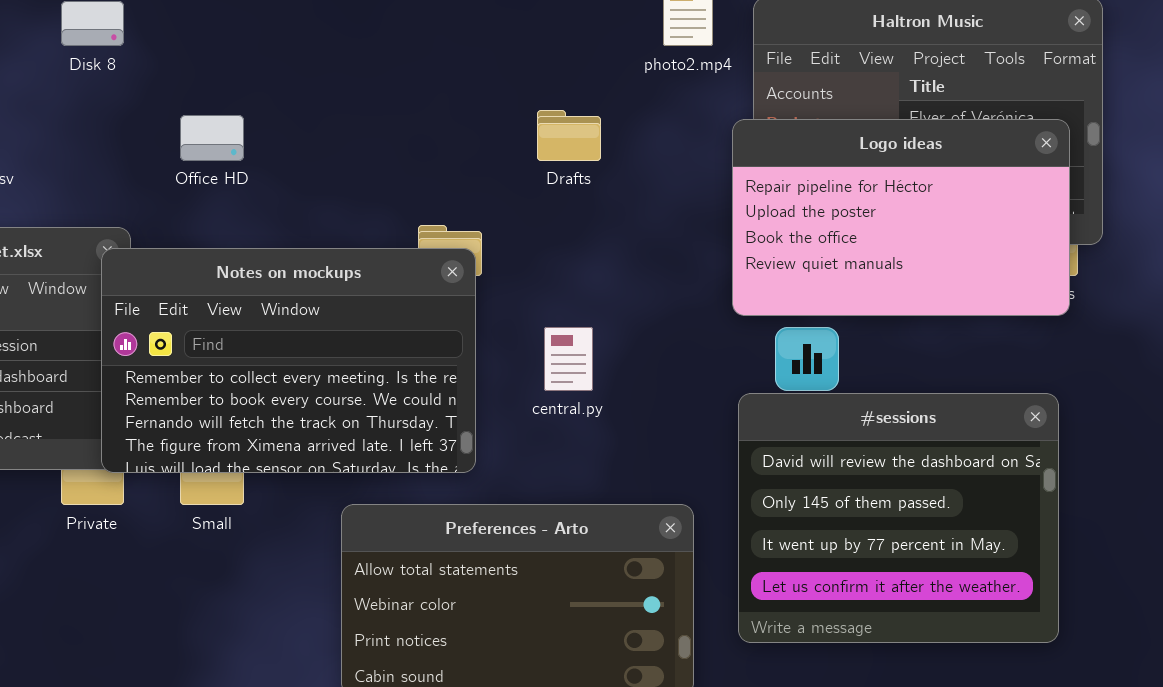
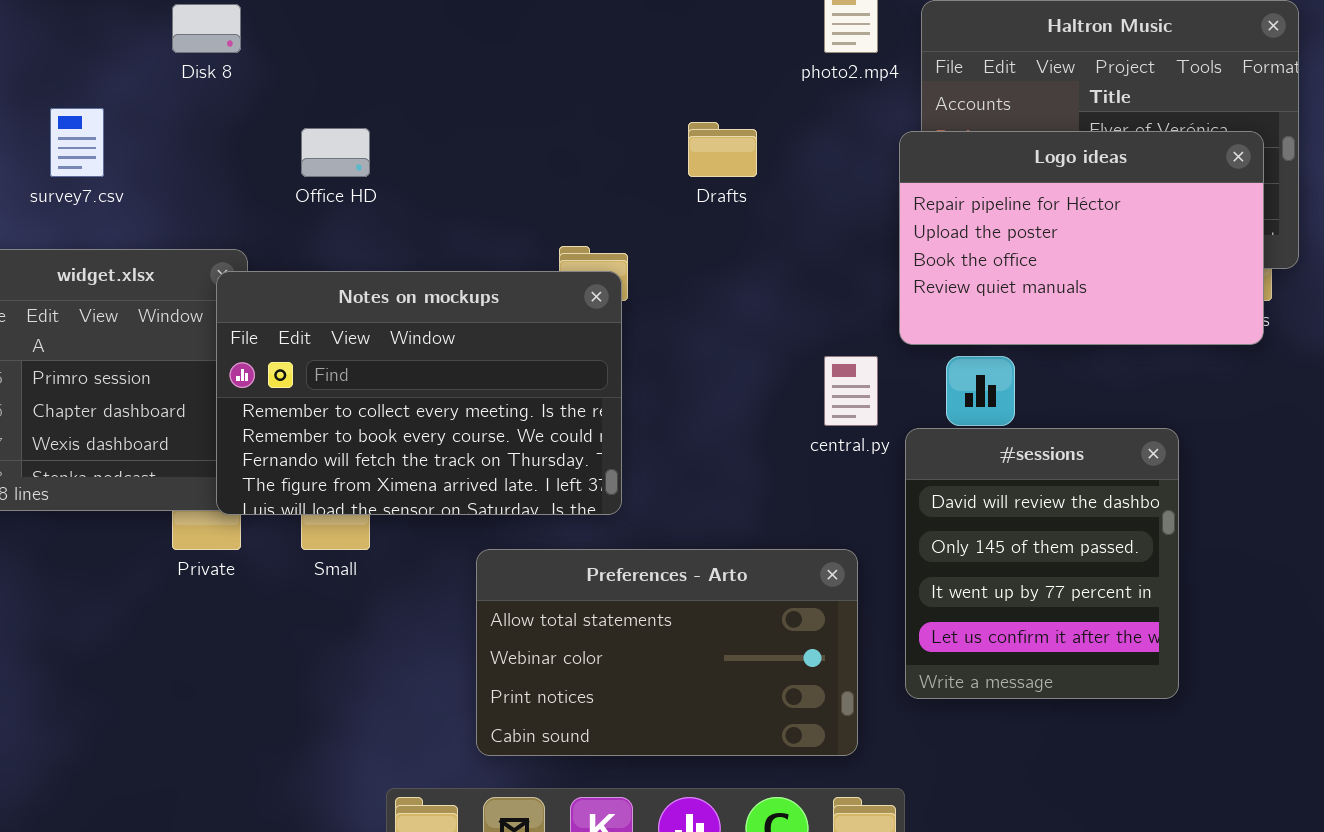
central.py: [544,327,593,391] -> [824,356,878,426], moved
#sessions: [738,393,1059,643] -> [905,428,1179,699], resized

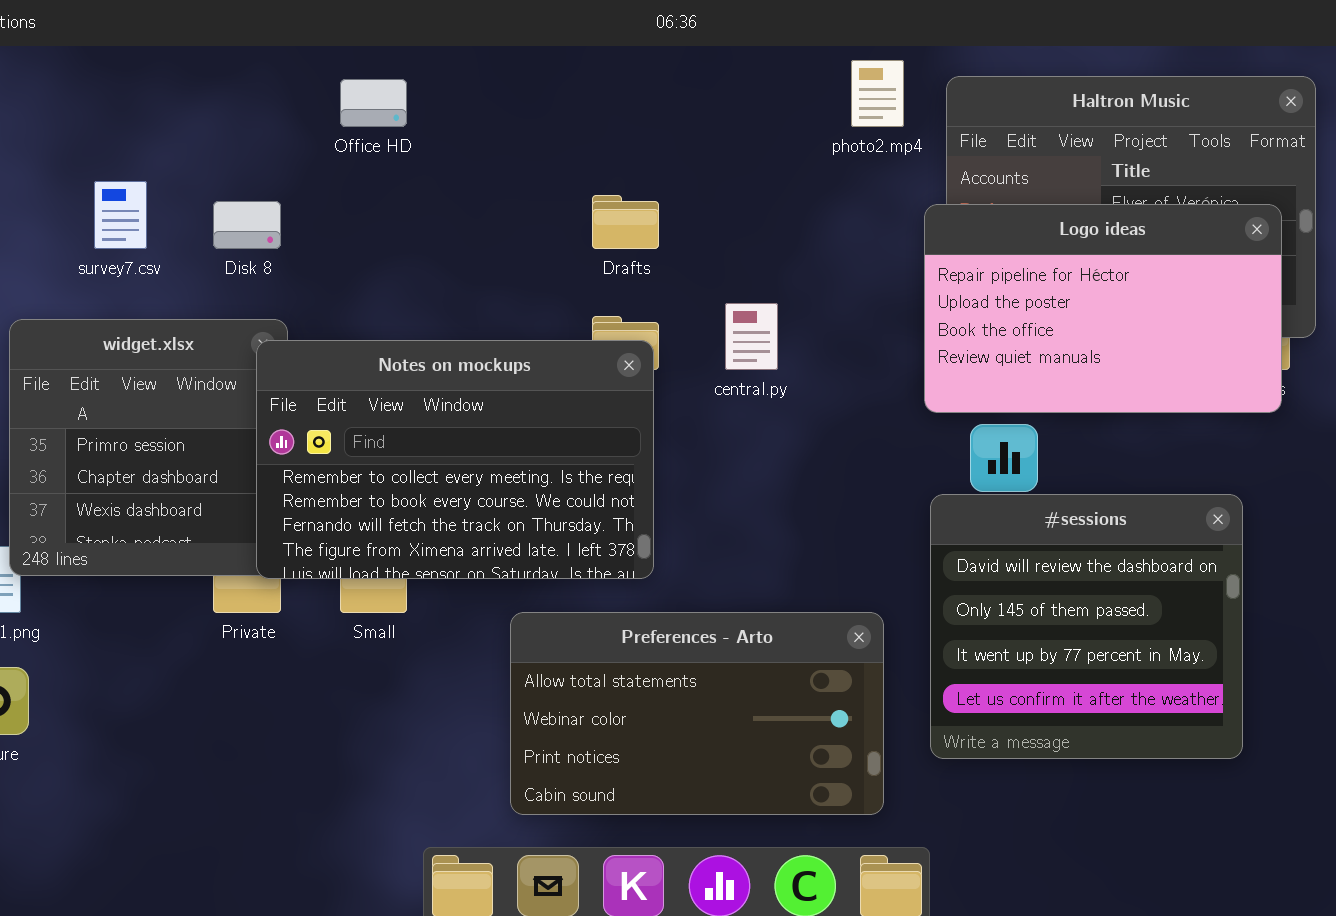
Disk 8: [172,4,241,53] -> [213,201,281,249], moved
Drafts: [688,122,757,177] -> [592,195,659,249], moved
Office HD: [301,128,370,177] -> [340,79,407,127], moved
central.py: [824,356,878,426] -> [725,303,778,370], moved
#sessions: [905,428,1179,699] -> [930,494,1243,759], resized

